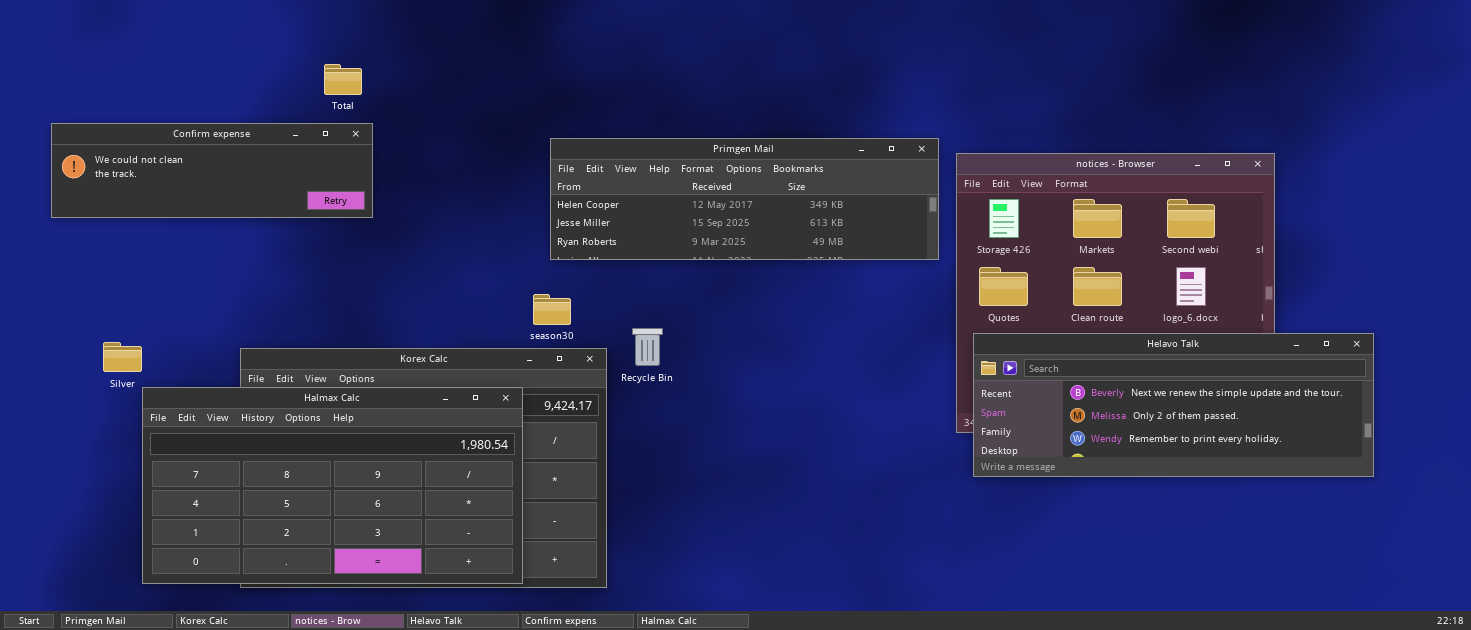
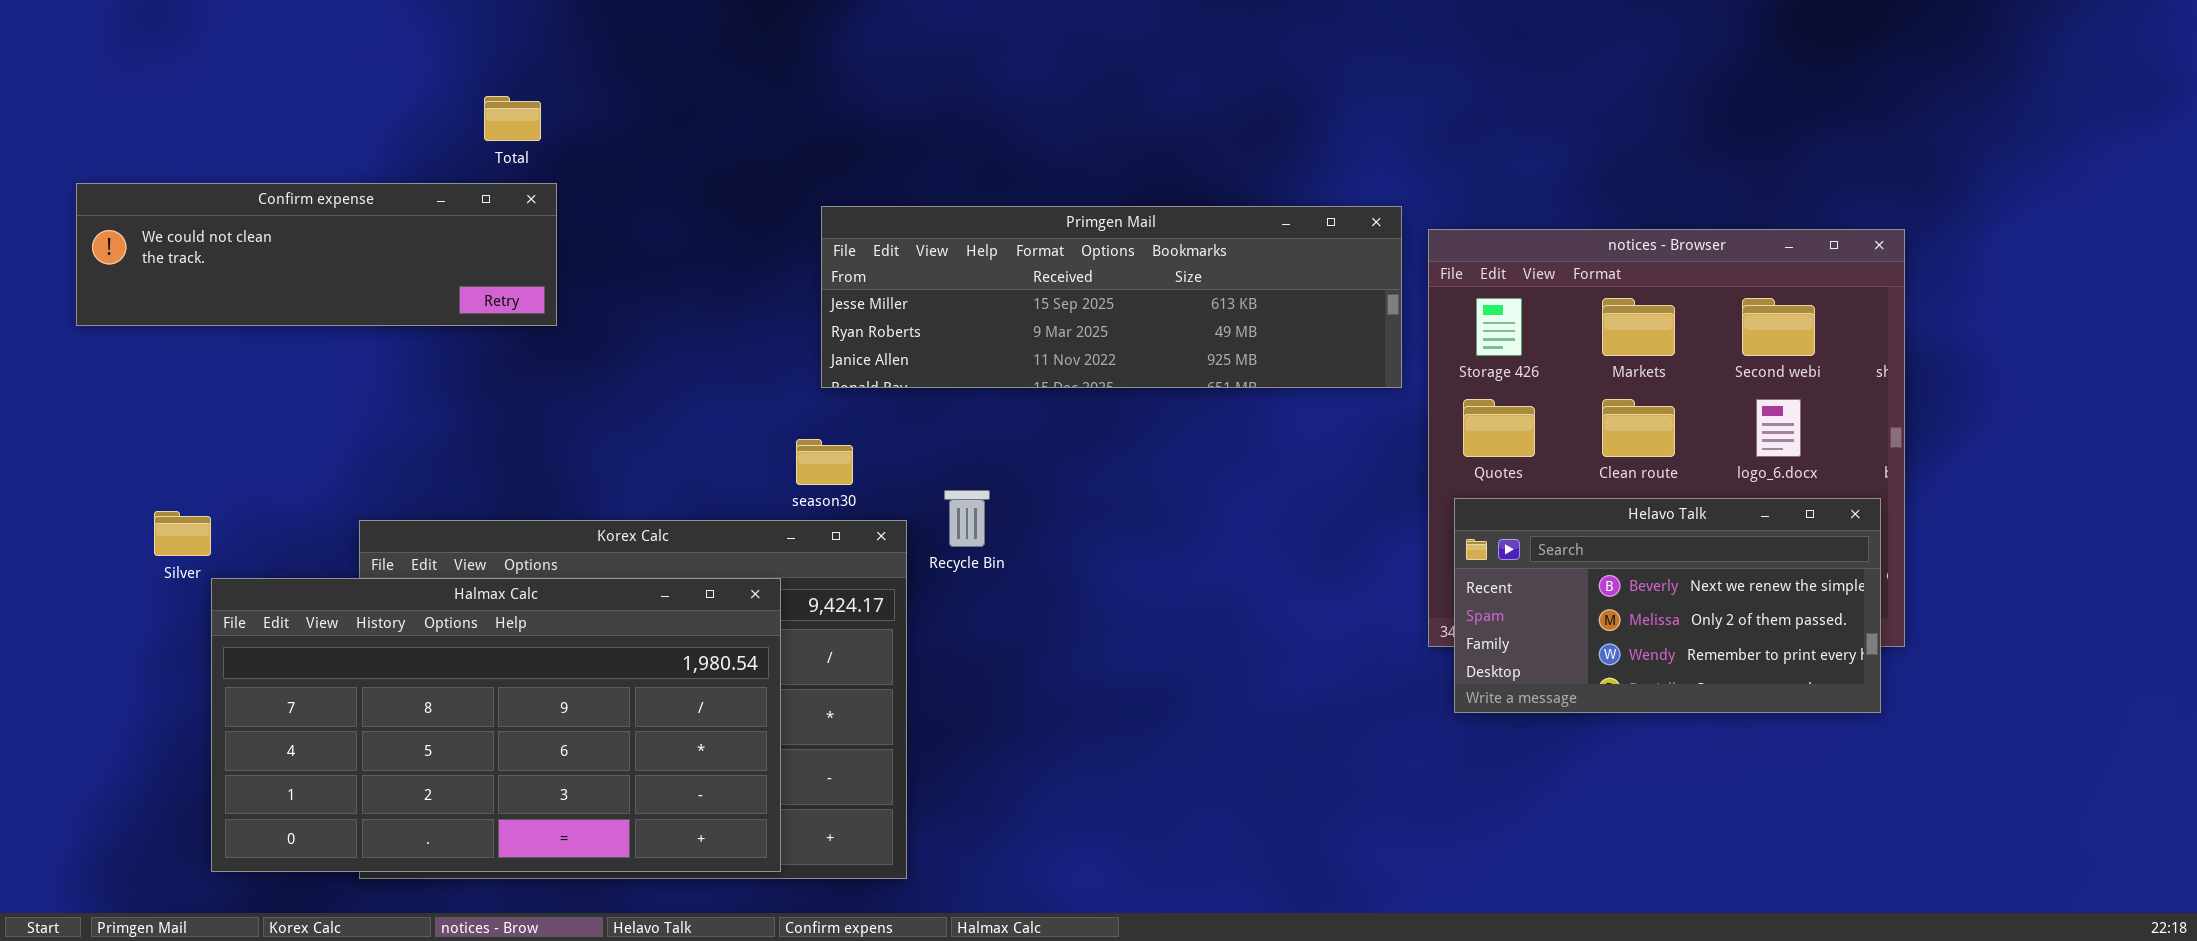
Primgen Mail: [550,138,939,260] -> [821,206,1402,388], scrolled down 1 row
Helavo Talk: [973,333,1374,477] -> [1454,498,1881,713], resized

